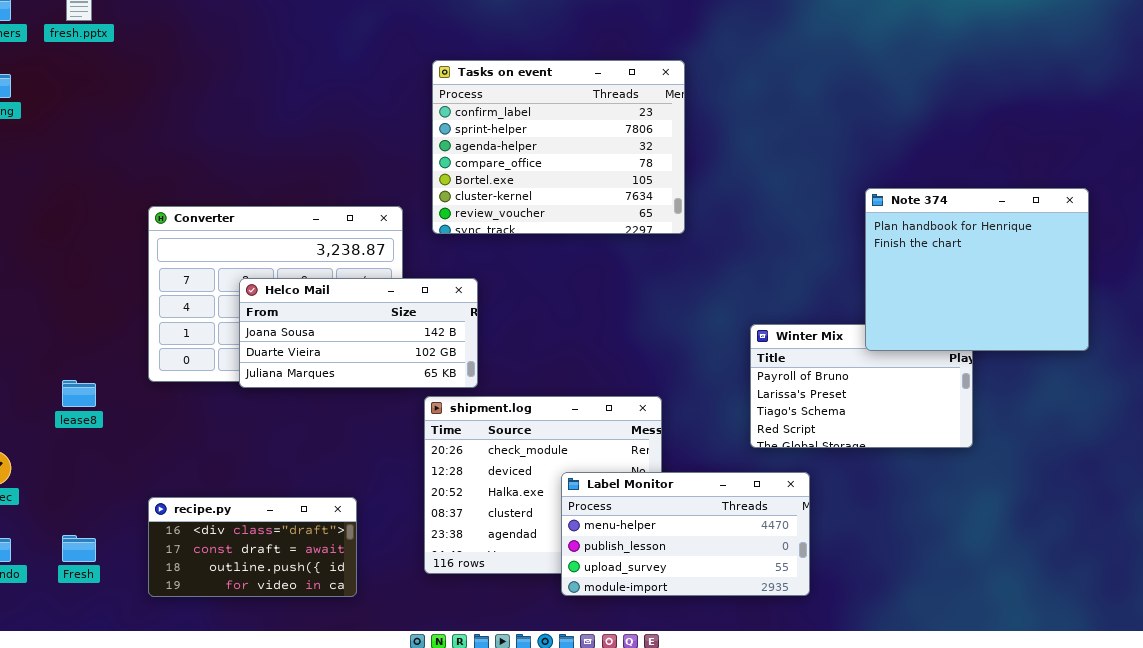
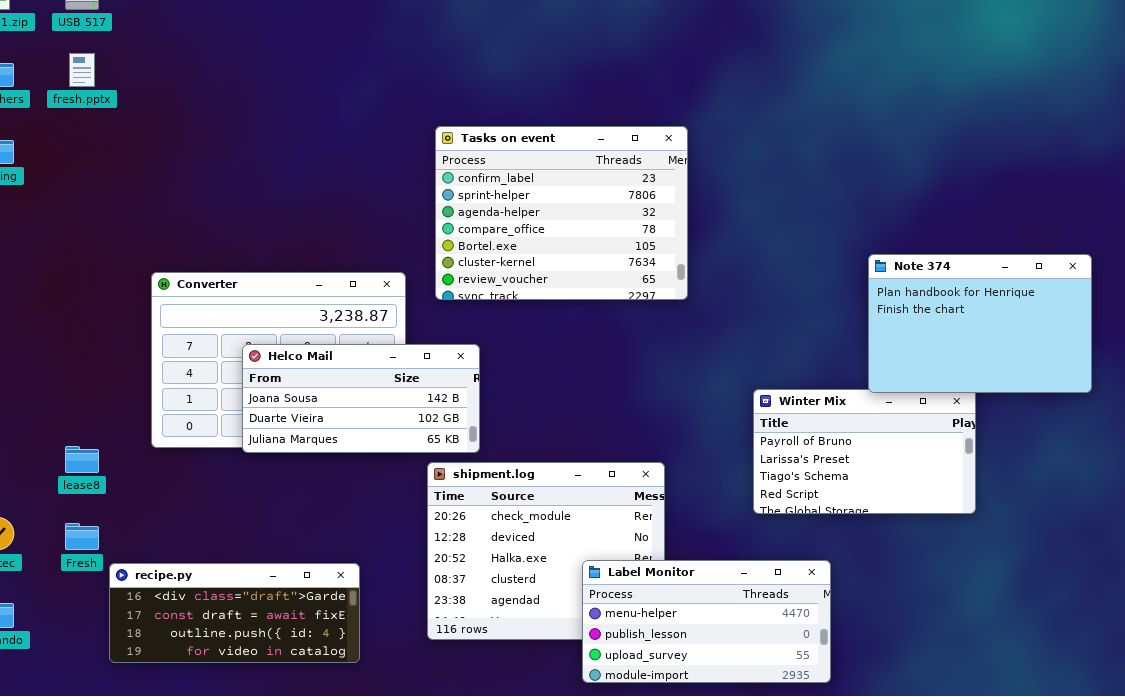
Note 374: [865,188,1089,351] -> [868,254,1092,393], resized
Label Monitor: [561,472,810,596] -> [582,560,831,683], moved
recipe.py: [148,497,357,597] -> [109,563,360,663], resized
Fresh: [62,535,96,562] -> [65,523,99,550], moved

